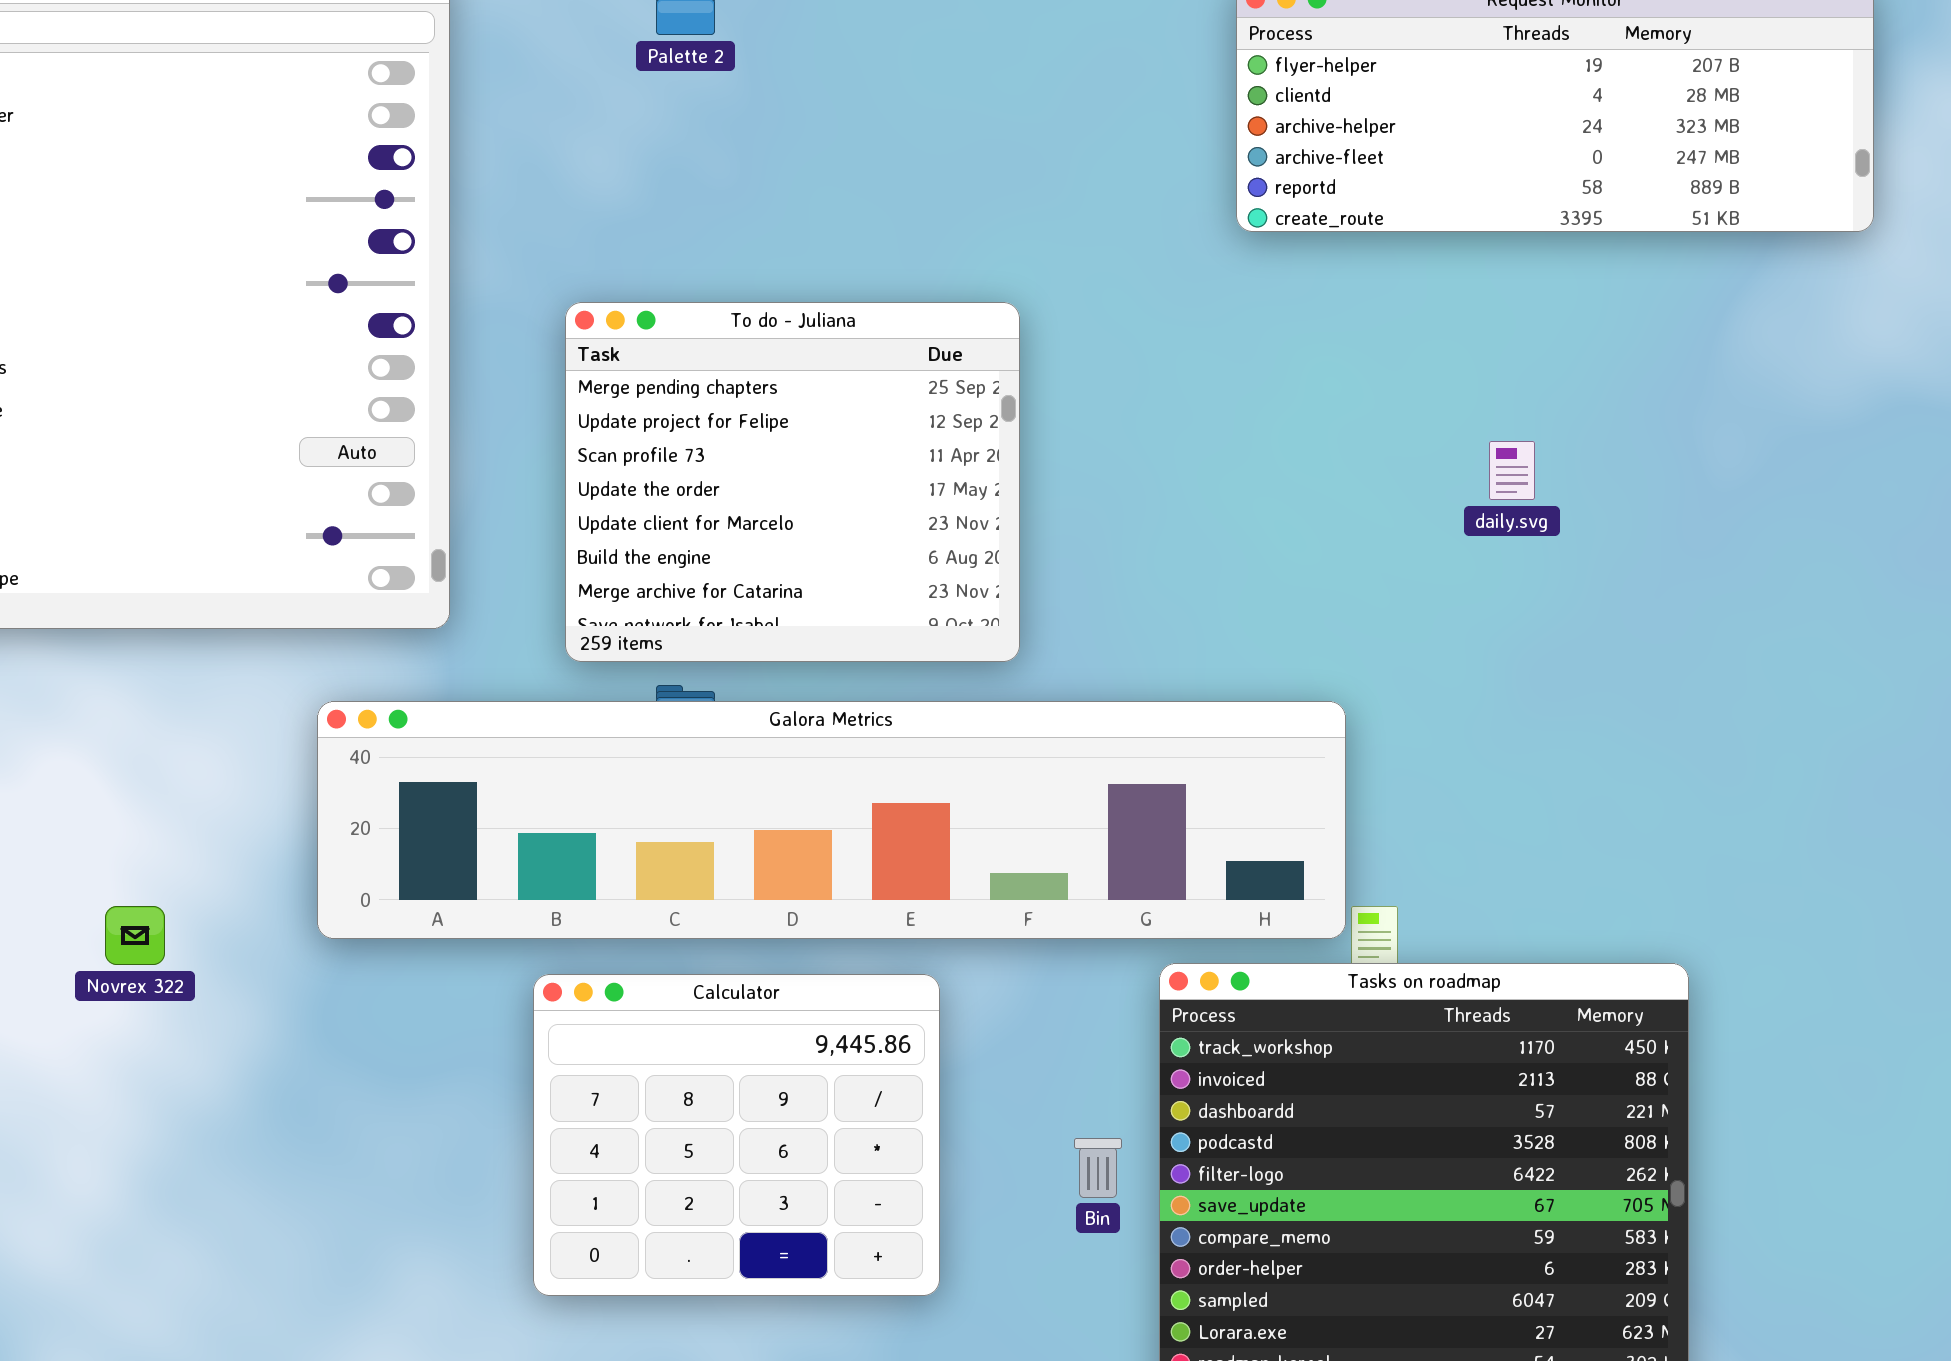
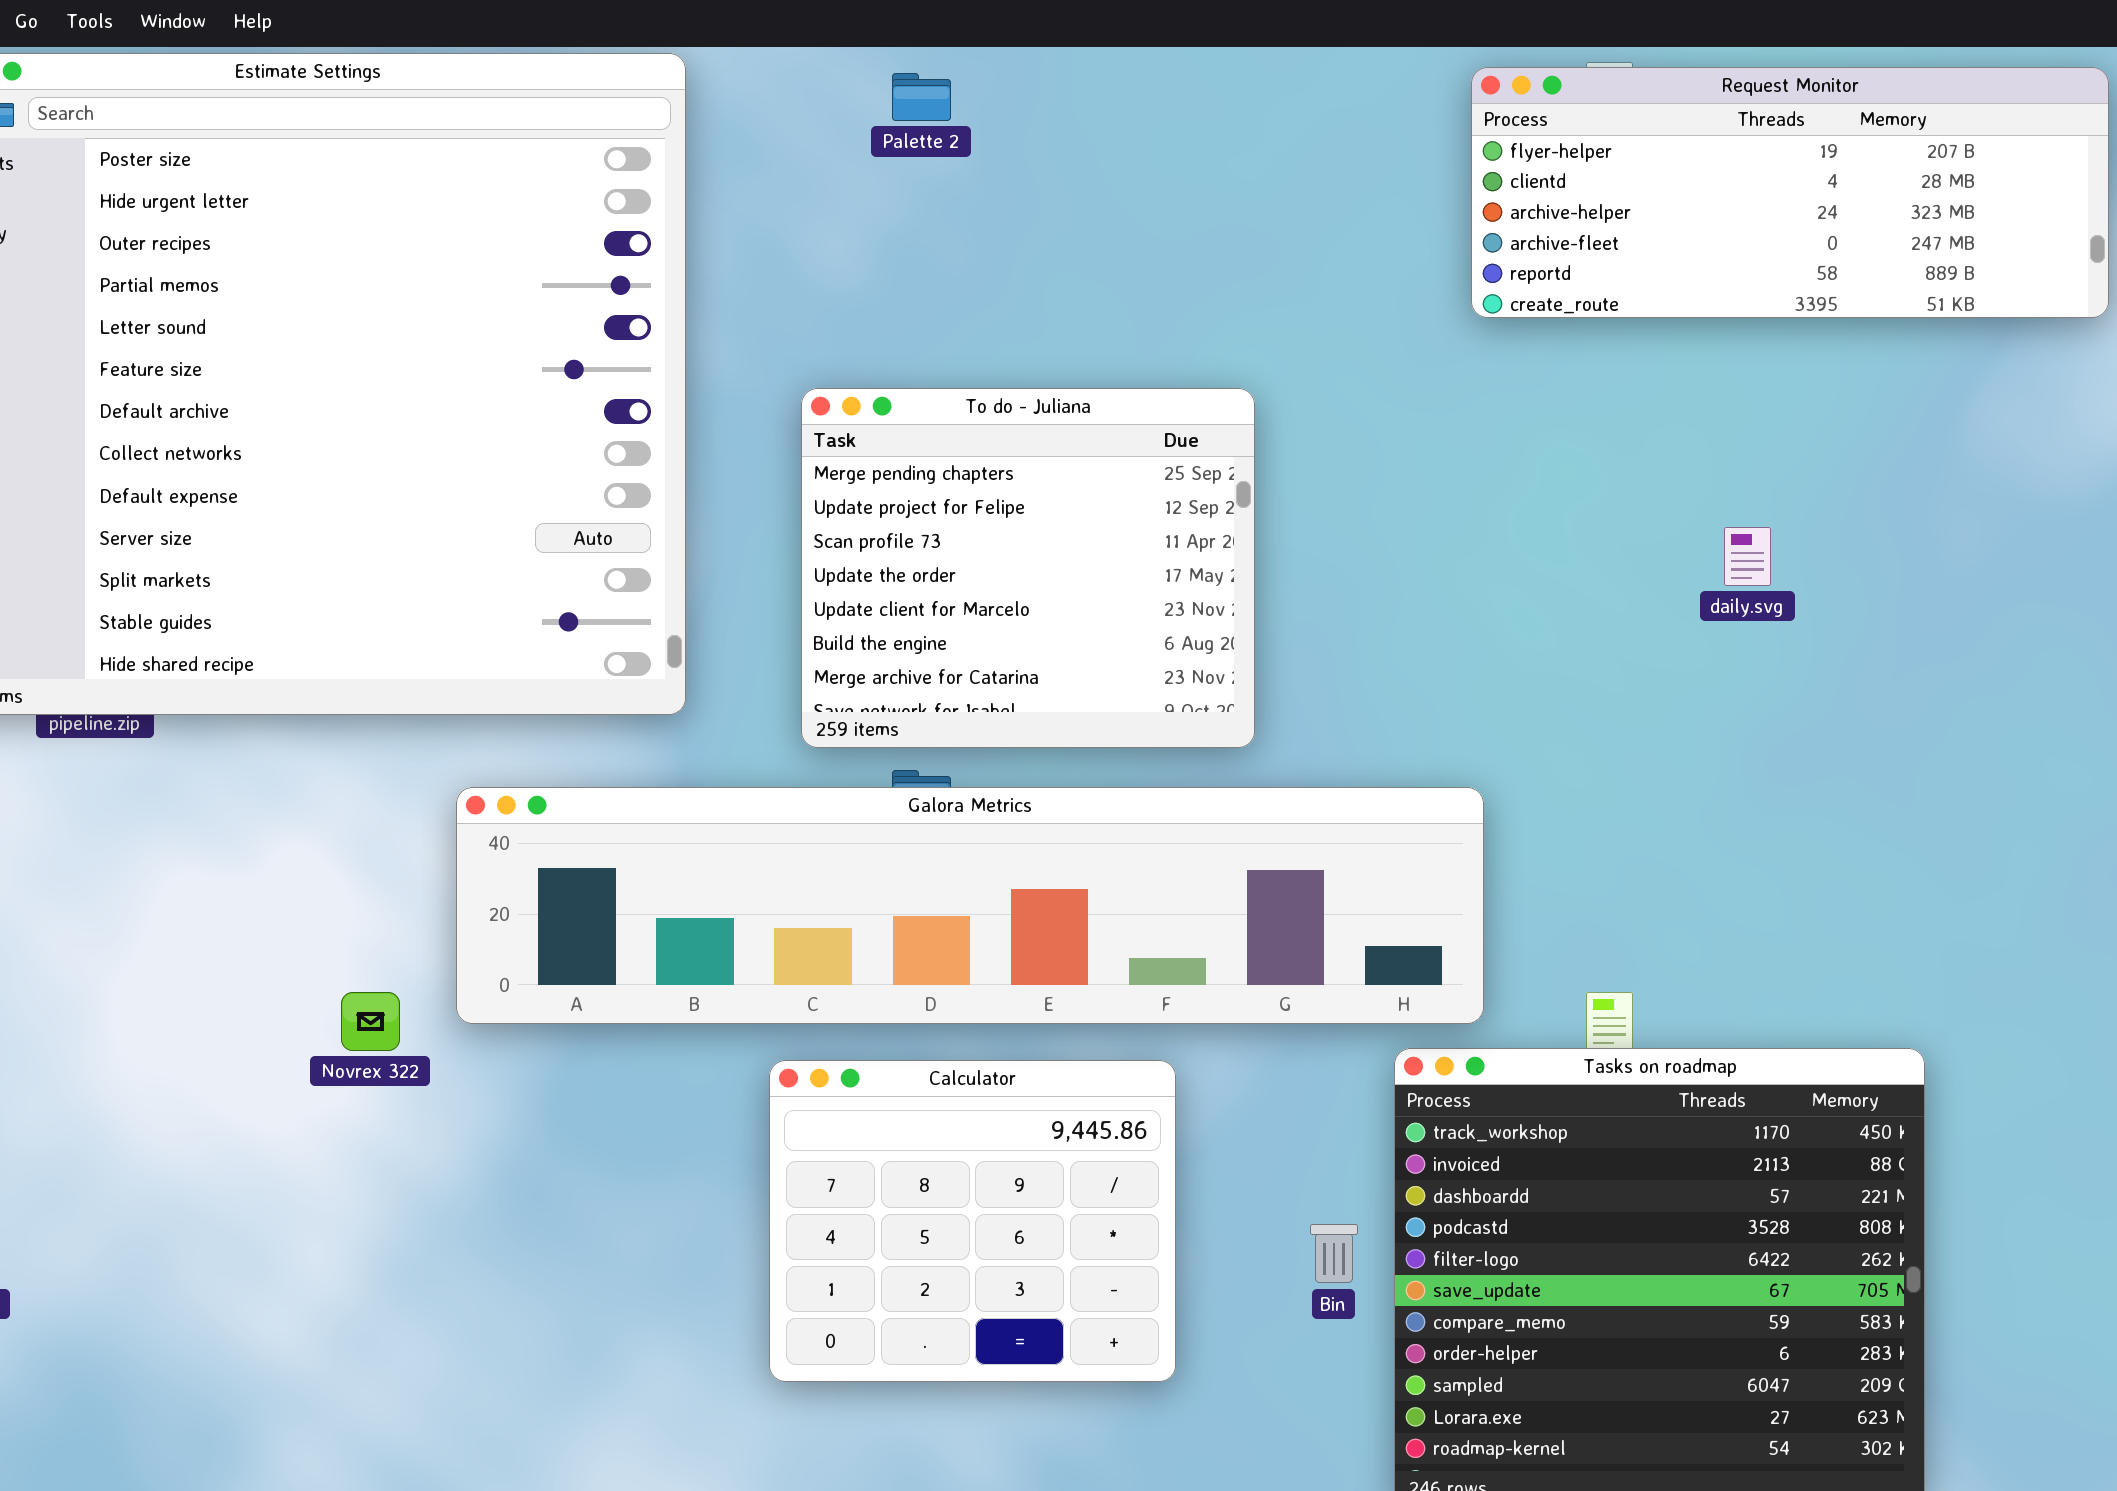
Galora Metrics: [317,701,1346,939] -> [456,787,1484,1024], moved

